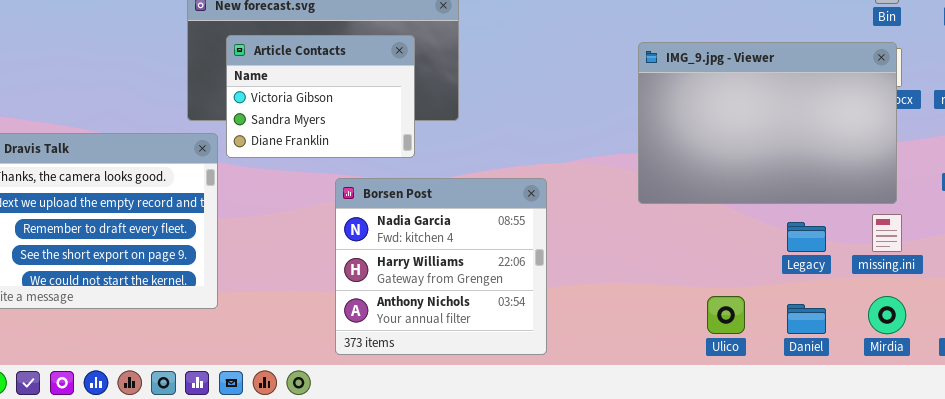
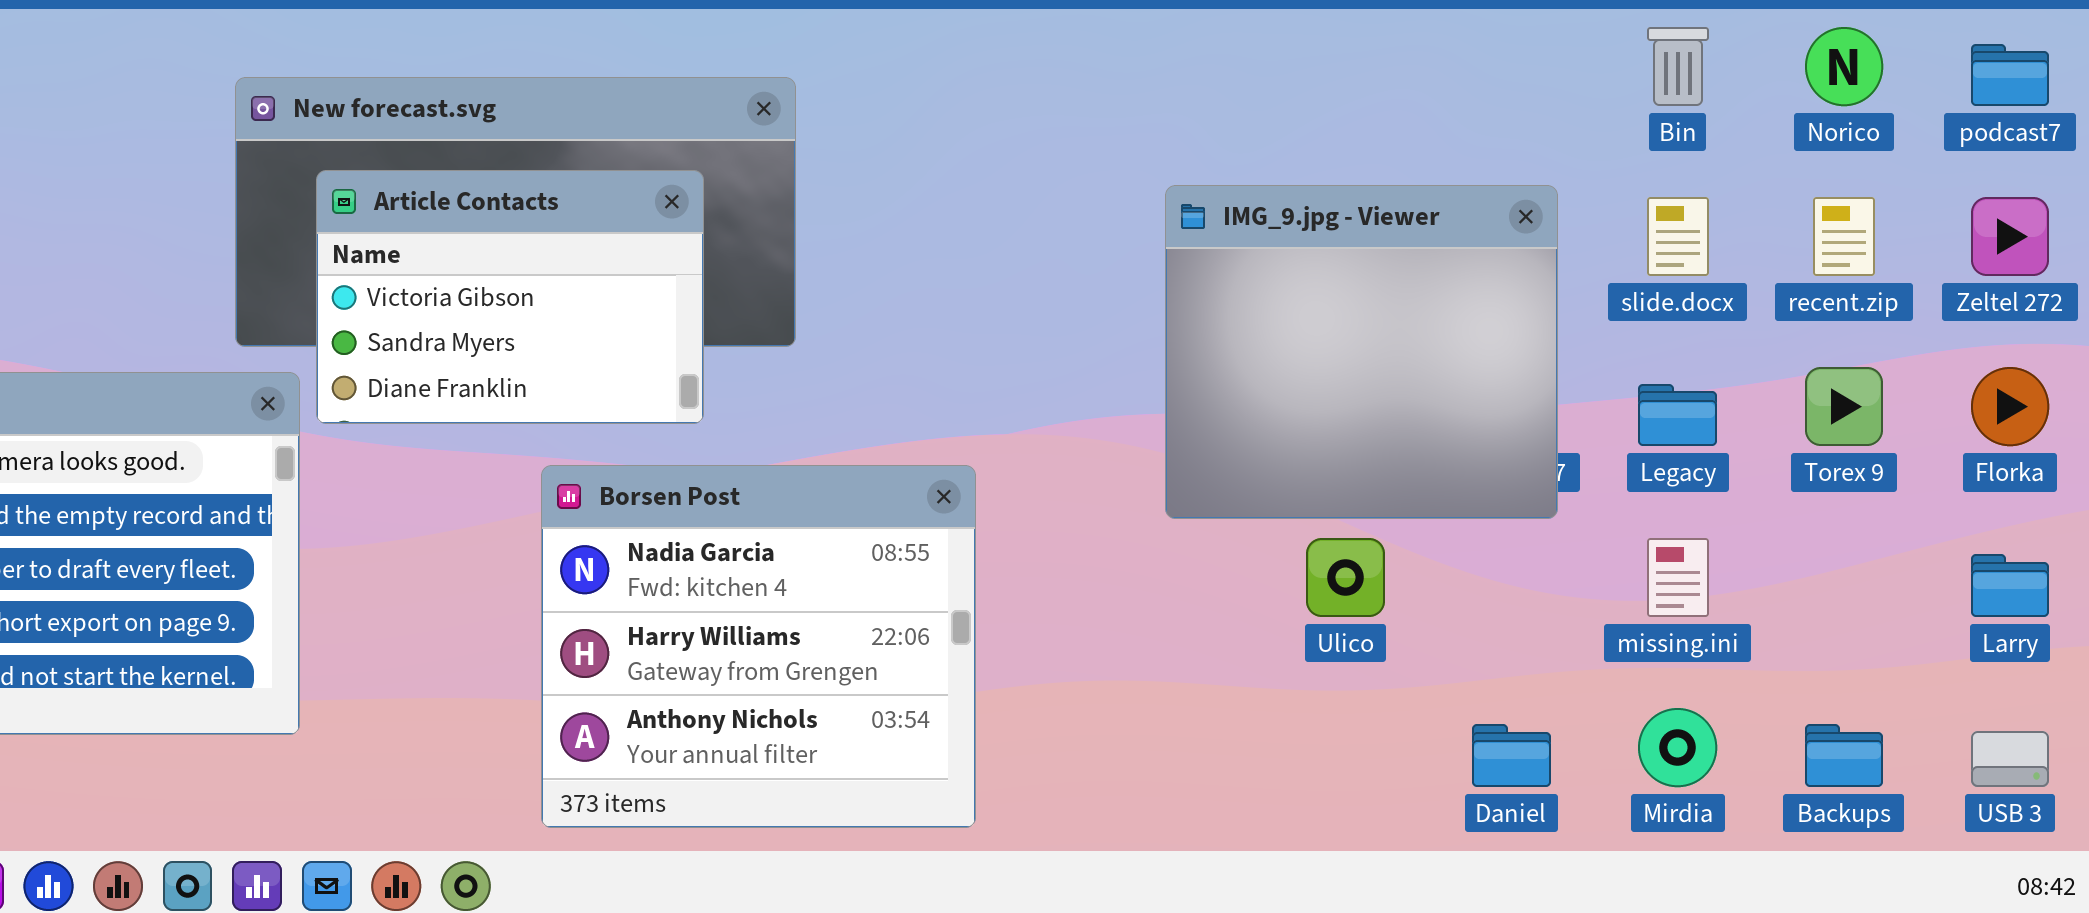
IMG_9.jpg - Viewer: [638,42,897,204] -> [1165,185,1558,519], resized
Legacy: [787,222,826,252] -> [1638,384,1717,446], moved
Ulico: [707,296,745,334] -> [1306,538,1385,617], moved

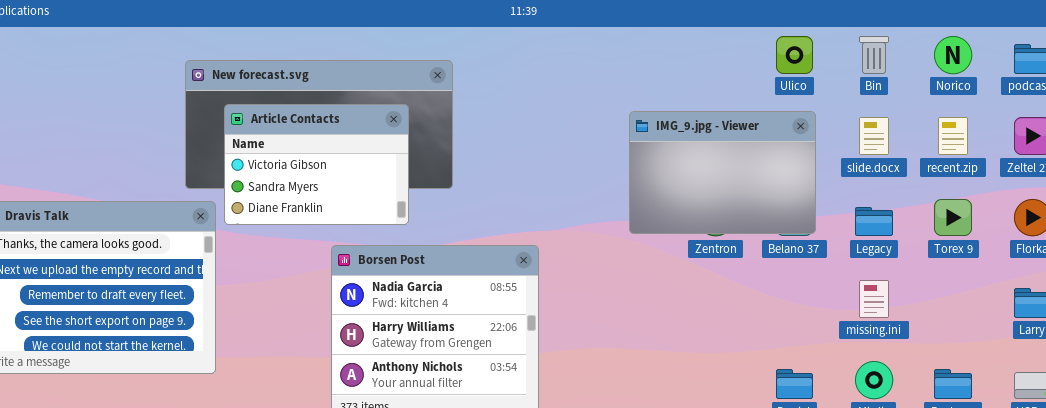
IMG_9.jpg - Viewer: [1165,185,1558,519] -> [629,111,816,234], resized
Ulico: [1306,538,1385,617] -> [776,36,813,74], moved

